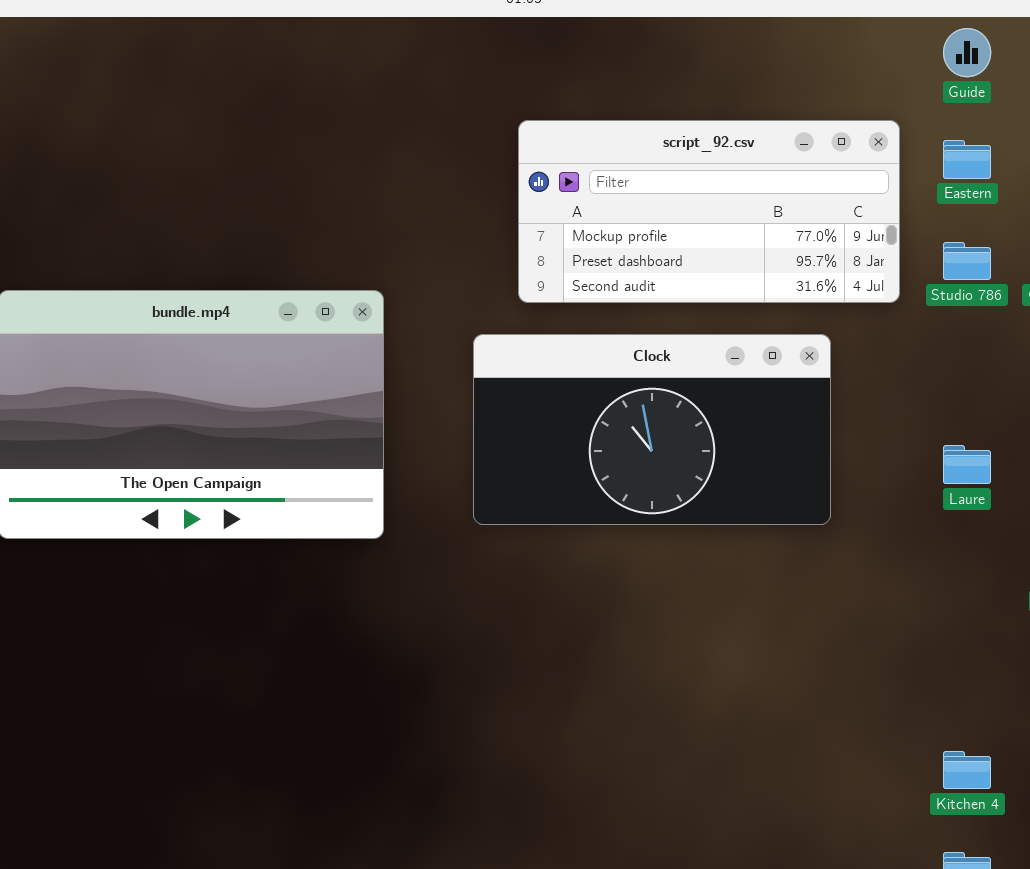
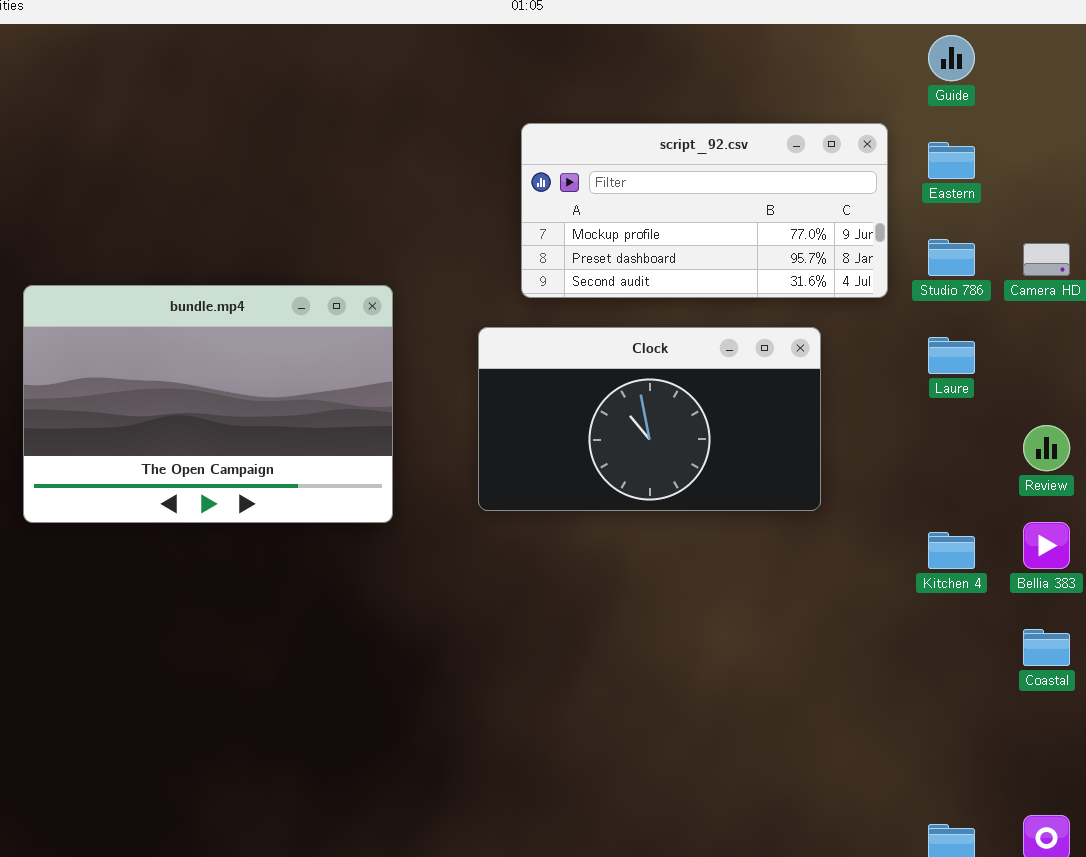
Laure: [943,445,991,484] -> [928,337,975,374], moved
Kitchen 4: [943,751,991,789] -> [928,532,975,569], moved

